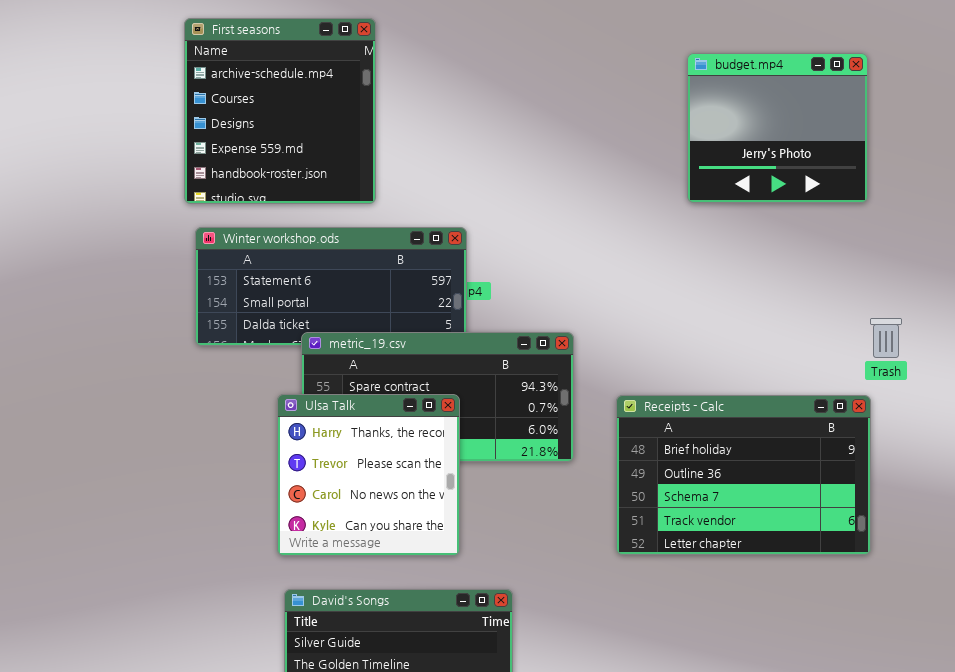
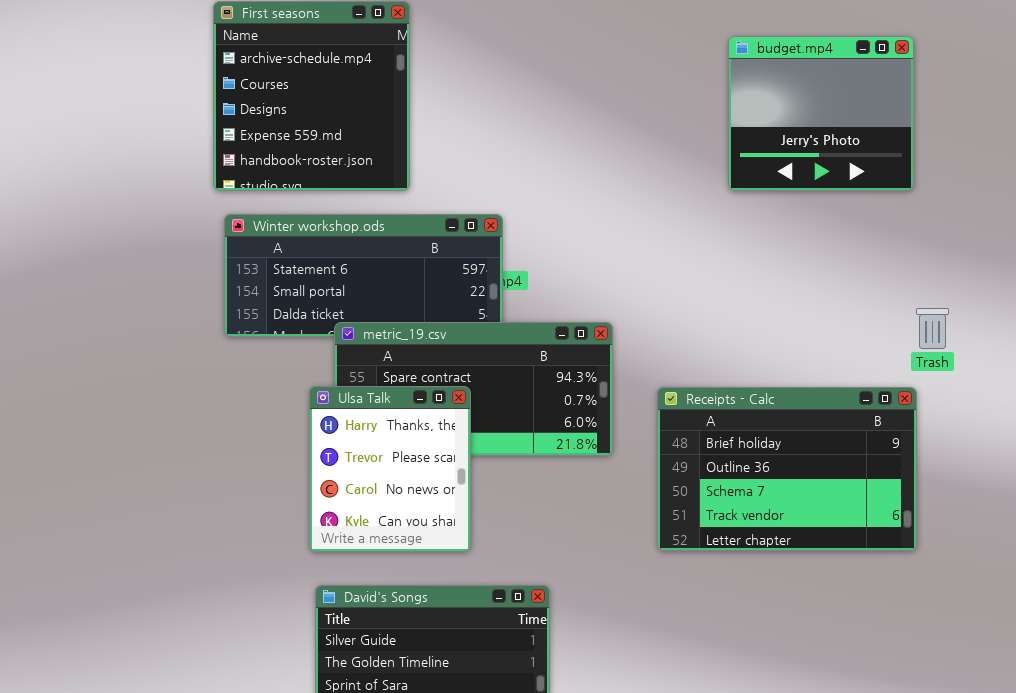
Ulsa Talk: [277,394,460,556] -> [309,386,471,552], resized

